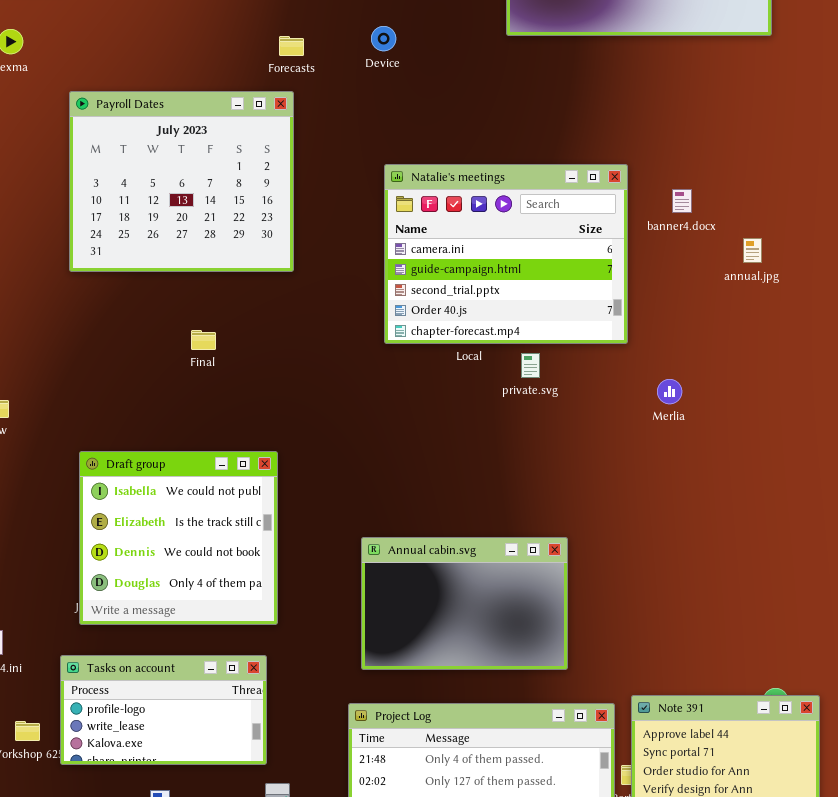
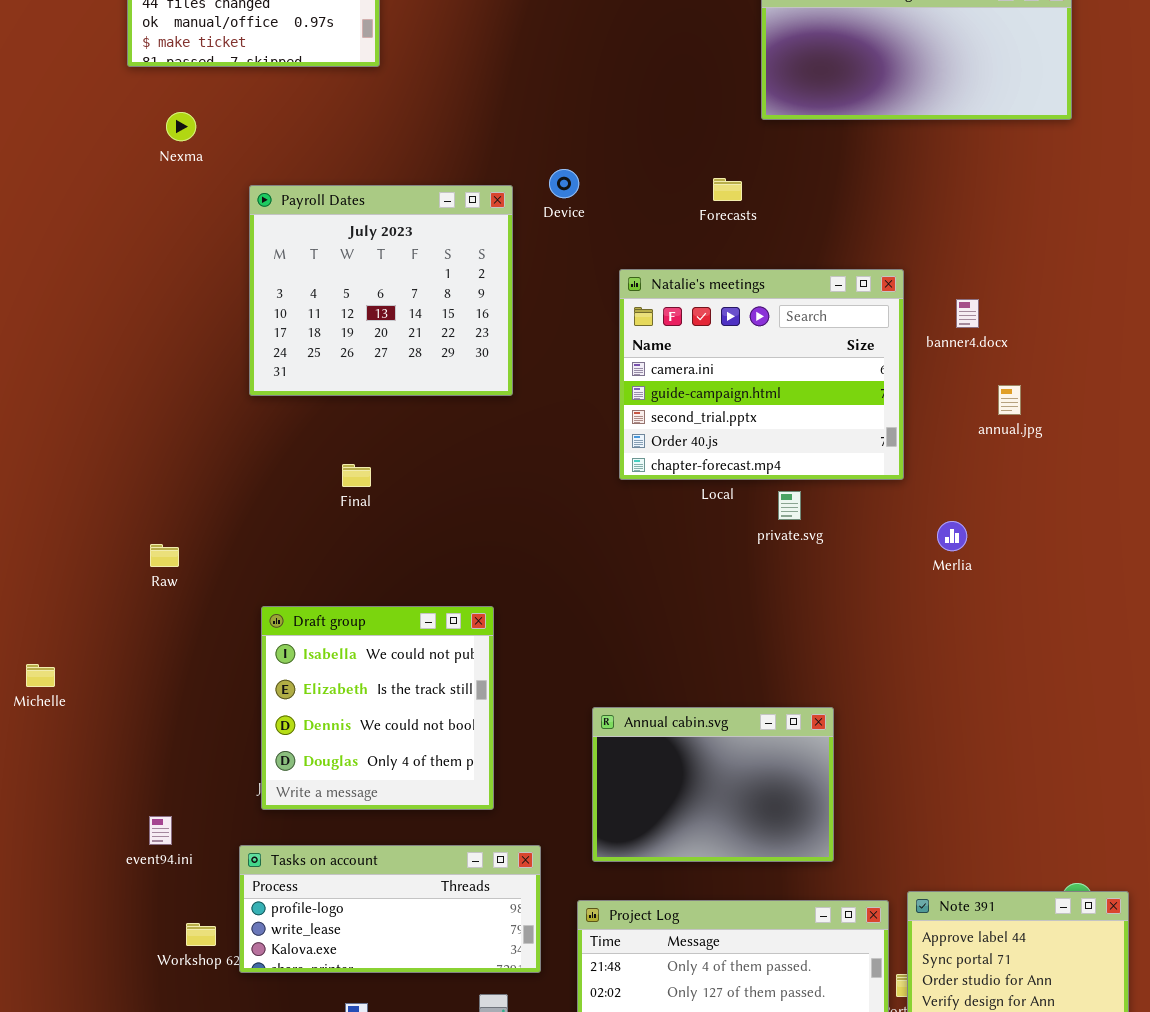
Device: [371,26,396,51] -> [549,169,579,198], moved
Forecasts: [279,36,304,56] -> [713,178,742,201], moved
annual.jpg: [743,238,762,263] -> [998,385,1021,415], moved
Final: [191,330,216,350] -> [342,464,371,487], moved
Tasks on account: [60,655,267,765] -> [239,845,541,973], resized

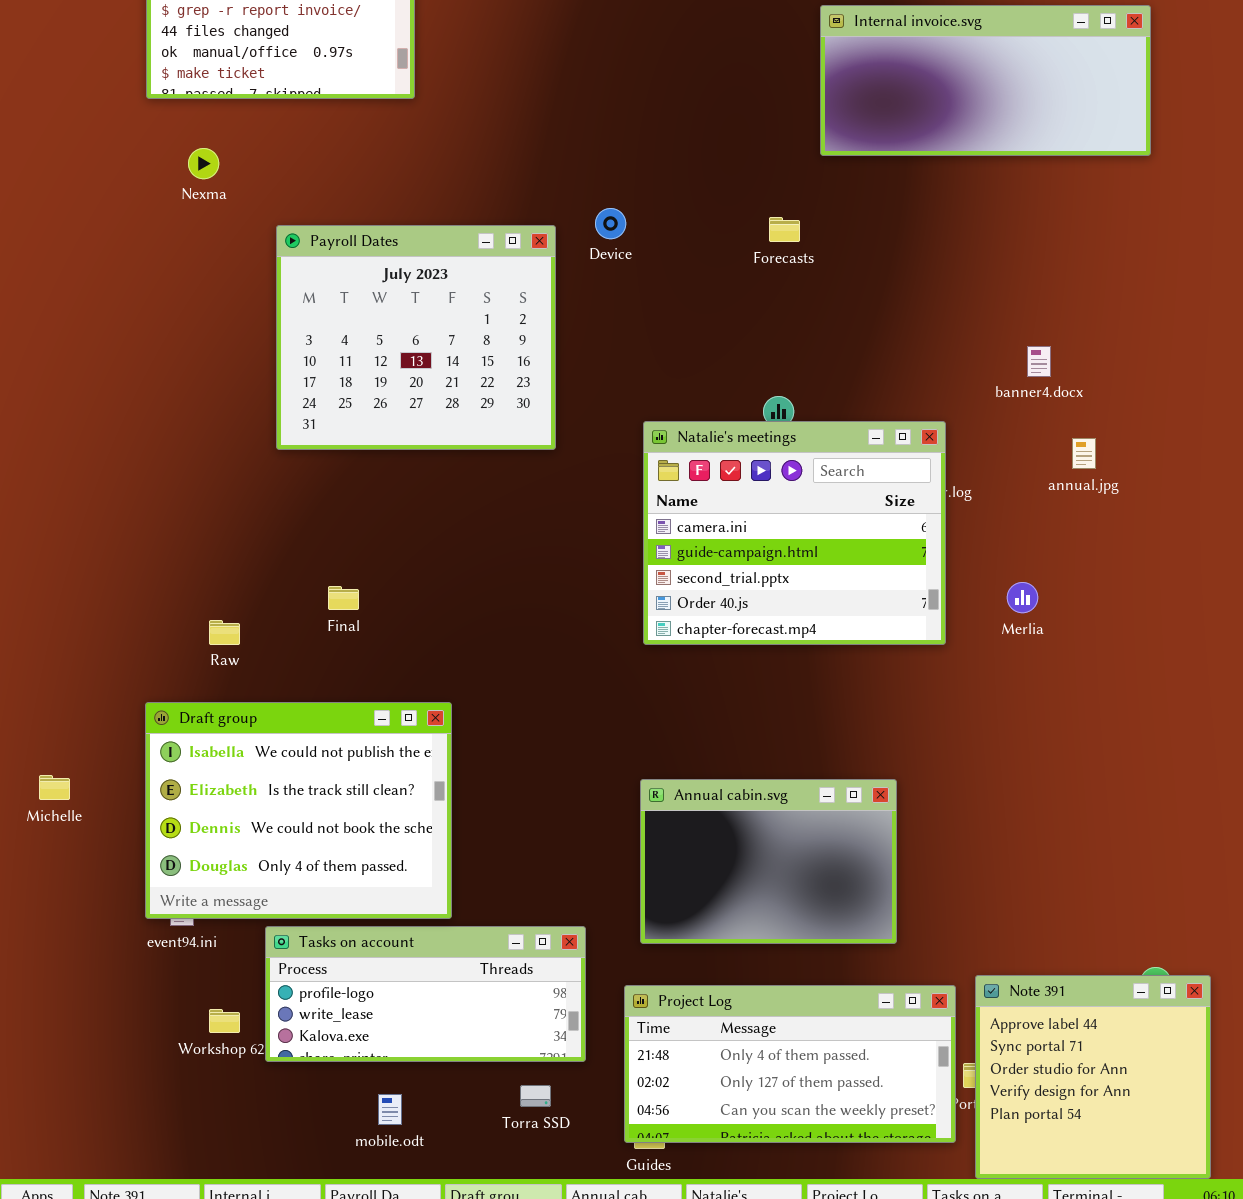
Natalie's meetings: [619,269,904,480] -> [643,421,946,645], moved
Final: [342,464,371,487] -> [328,586,359,610], moved
Raw: [150,544,179,567] -> [209,620,240,645], moved
Draft group: [261,606,494,810] -> [145,702,452,919], moved, resized
Michelle: [26,664,55,687] -> [39,775,70,800], moved

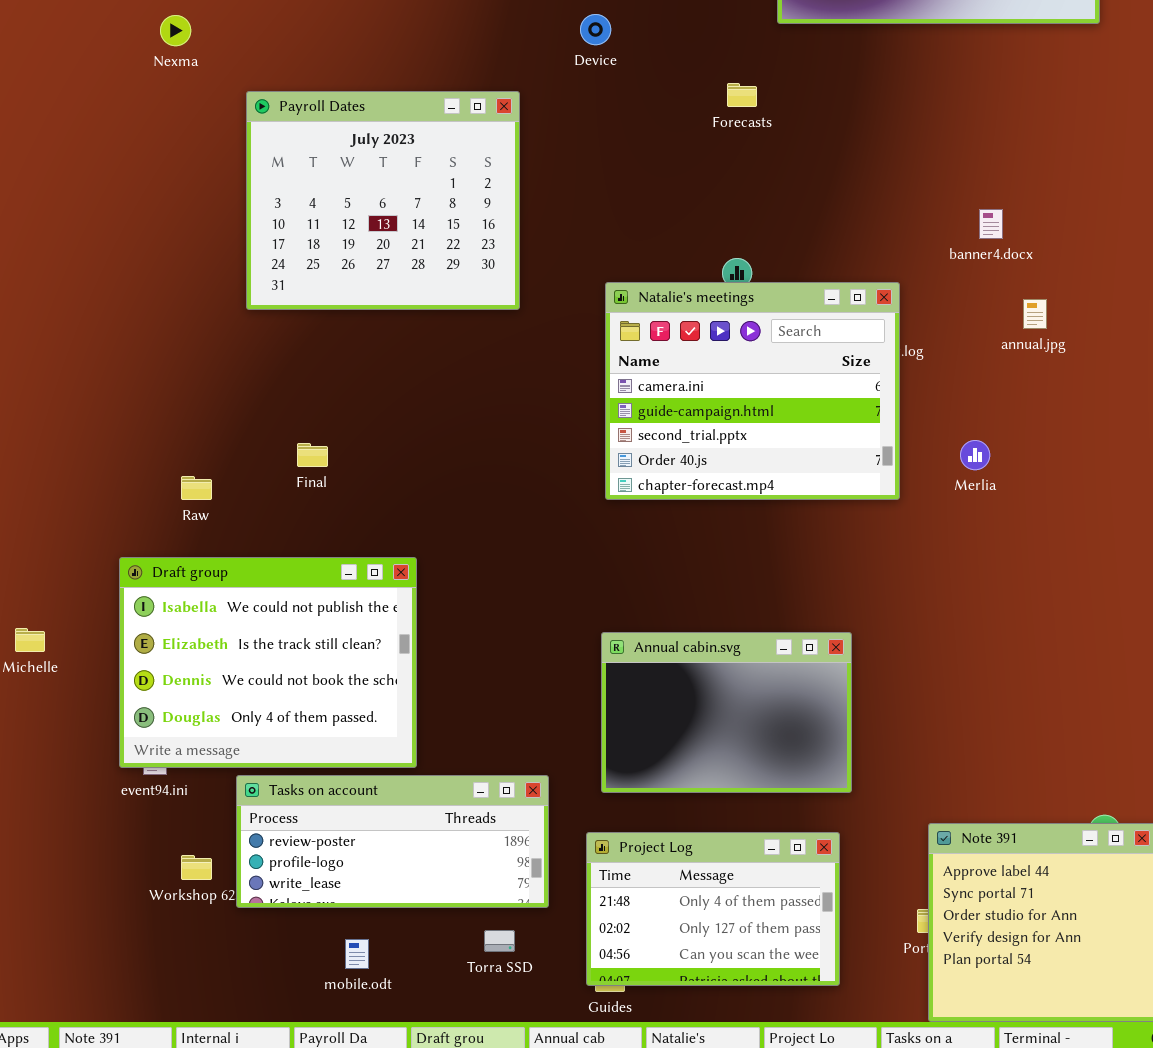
Device: [595,208,626,239] -> [580,14,611,45], moved
Tasks on account: [265,926,586,1062] -> [236,775,549,908], scrolled up 1 row
Project Log: [624,985,956,1143] -> [586,832,840,986], resized

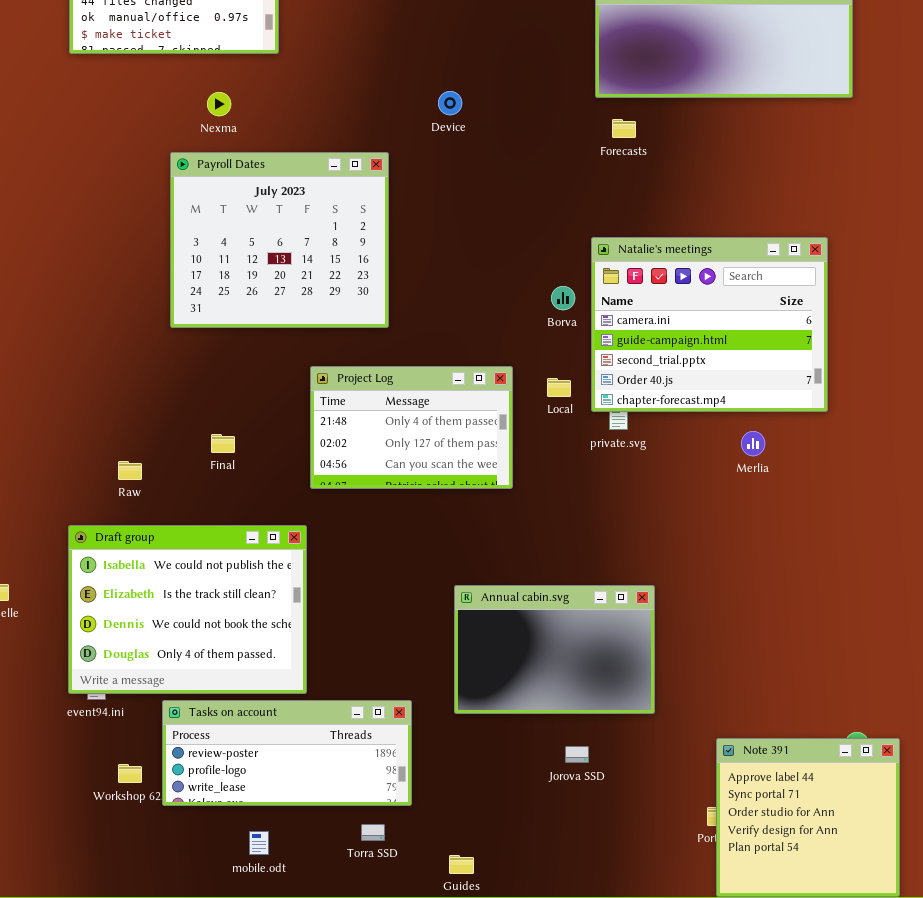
Nexma: [160,15,191,46] -> [207,92,231,116], moved
Forecasts: [727,83,757,107] -> [612,119,636,138], moved
Natalie's meetings: [605,282,900,500] -> [591,237,828,412], moved
Project Log: [586,832,840,986] -> [310,366,513,489], moved

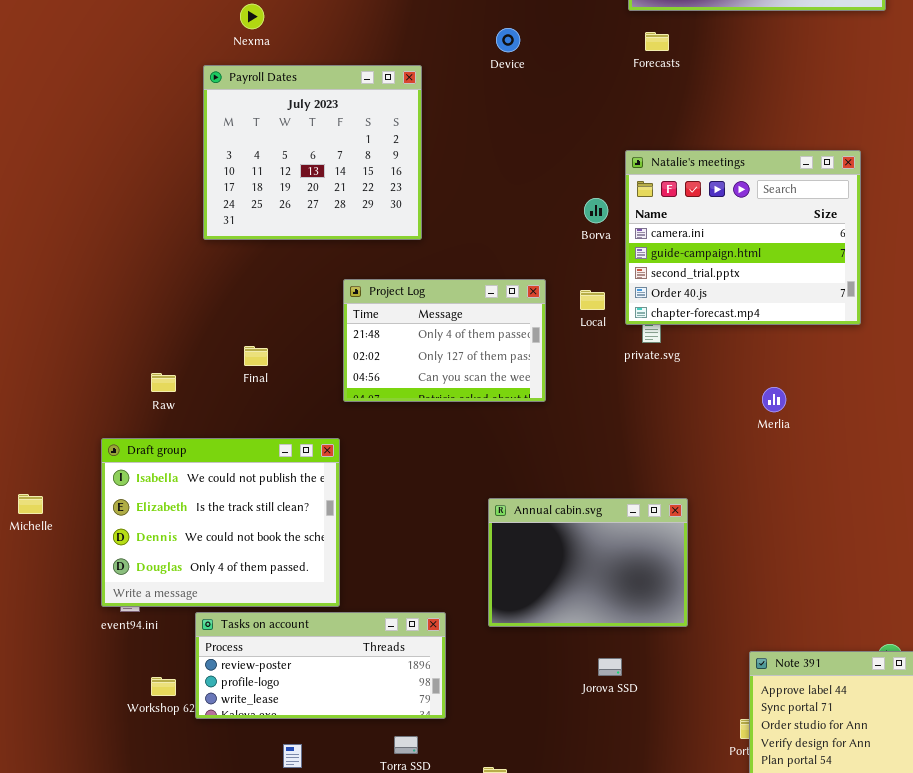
Device: [438,91,462,115] -> [496,28,520,52], moved
Merlia: [741,431,765,456] -> [762,387,786,412], moved

